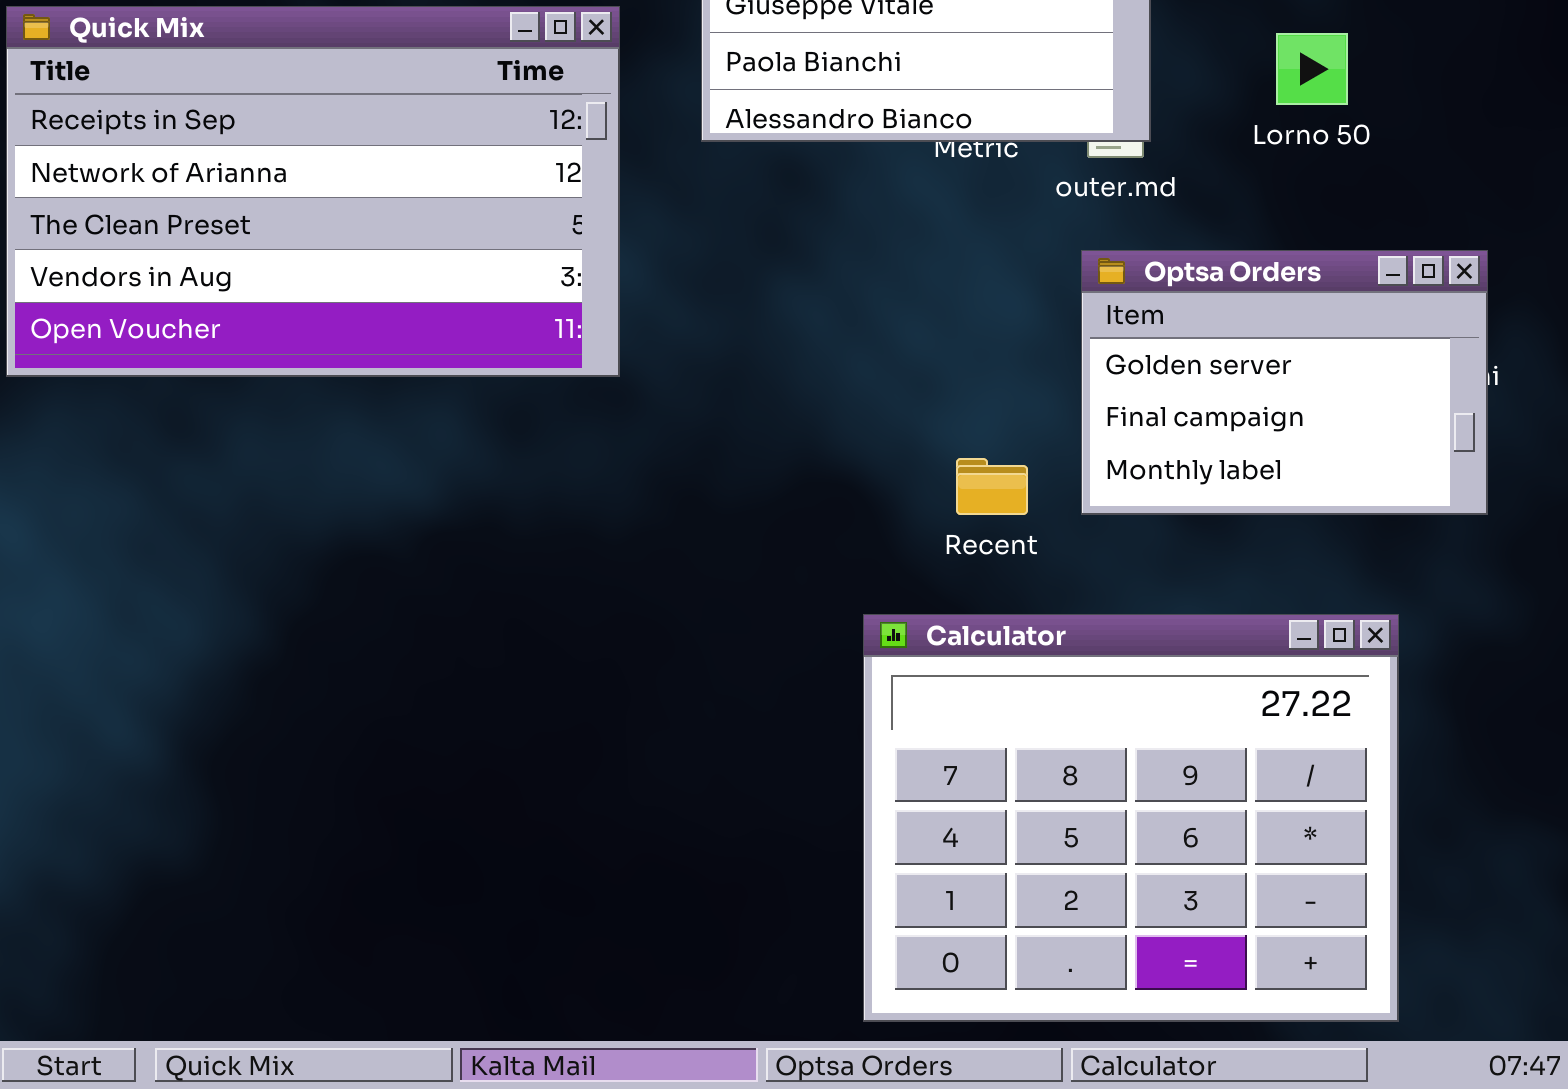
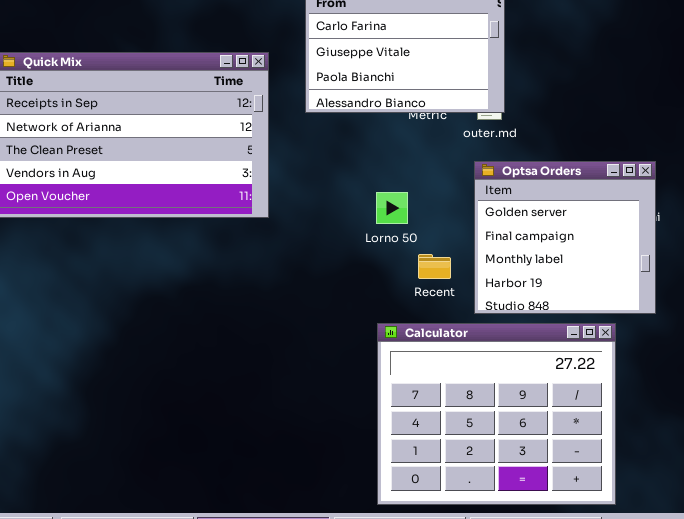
Lorno 50: [1276,33,1348,105] -> [376,192,408,224], moved
Optsa Orders: [1081,250,1488,515] -> [474,161,656,314], resized

